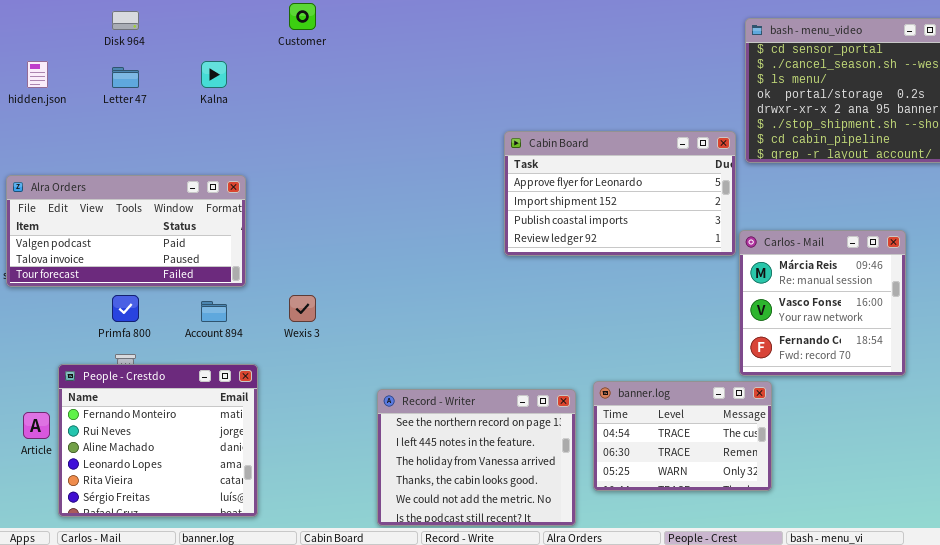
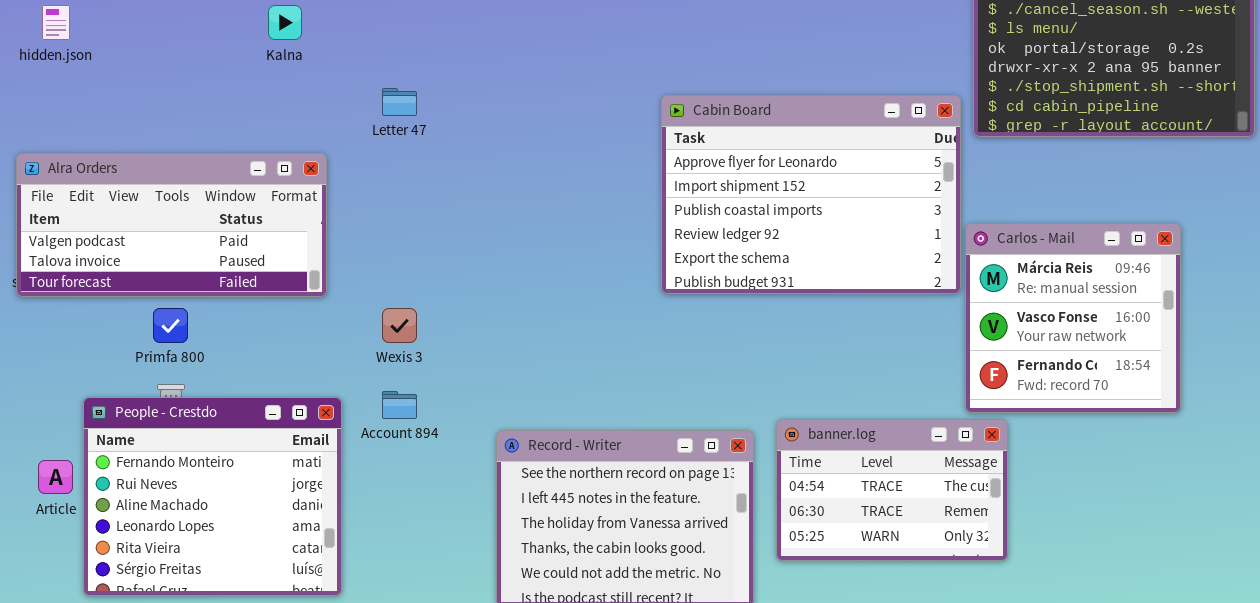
Letter 47: [112,67,139,88] -> [382,88,417,116], moved
Cabin Board: [504,131,736,256] -> [661,95,961,294], resized
Account 894: [201,301,227,322] -> [382,391,417,419], moved

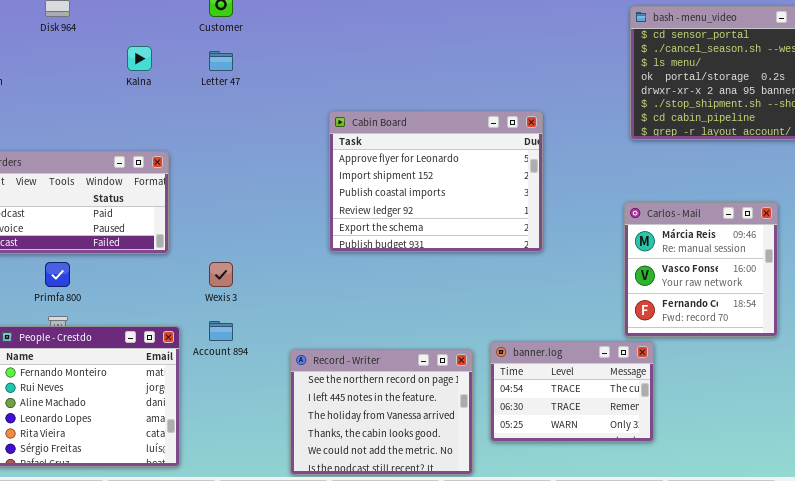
Letter 47: [382,88,417,116] -> [209,51,233,71], moved
Cabin Board: [661,95,961,294] -> [329,111,543,252], moved

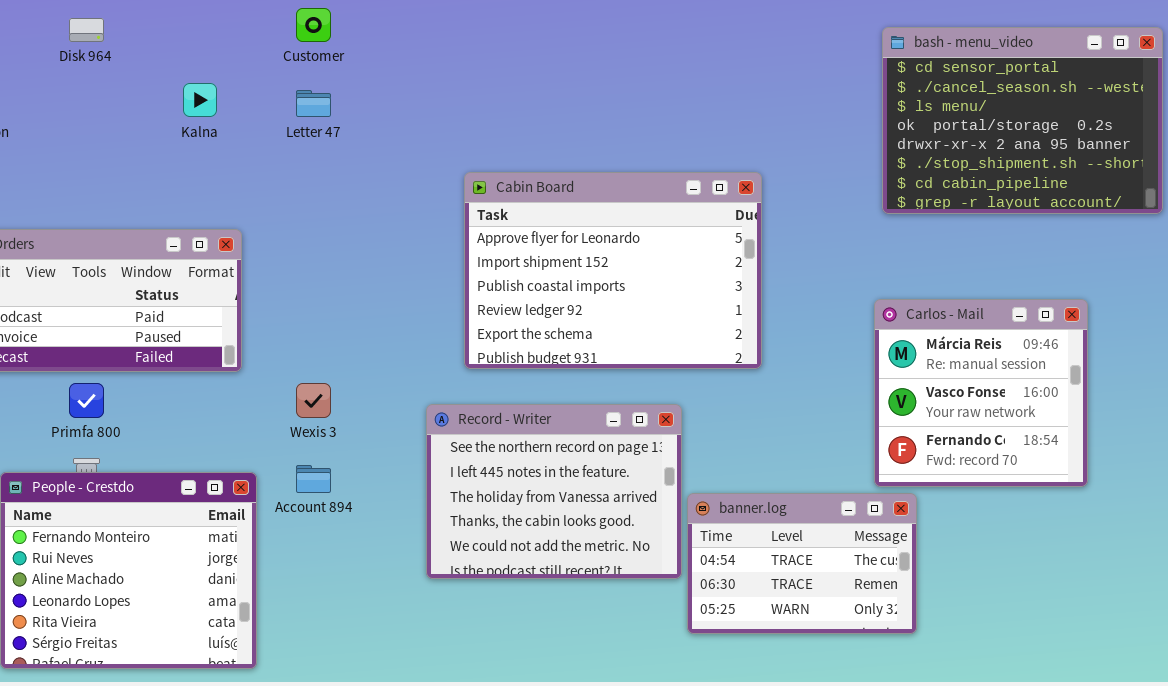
Record - Writer: [290,349,473,475] -> [426,404,682,579], moved

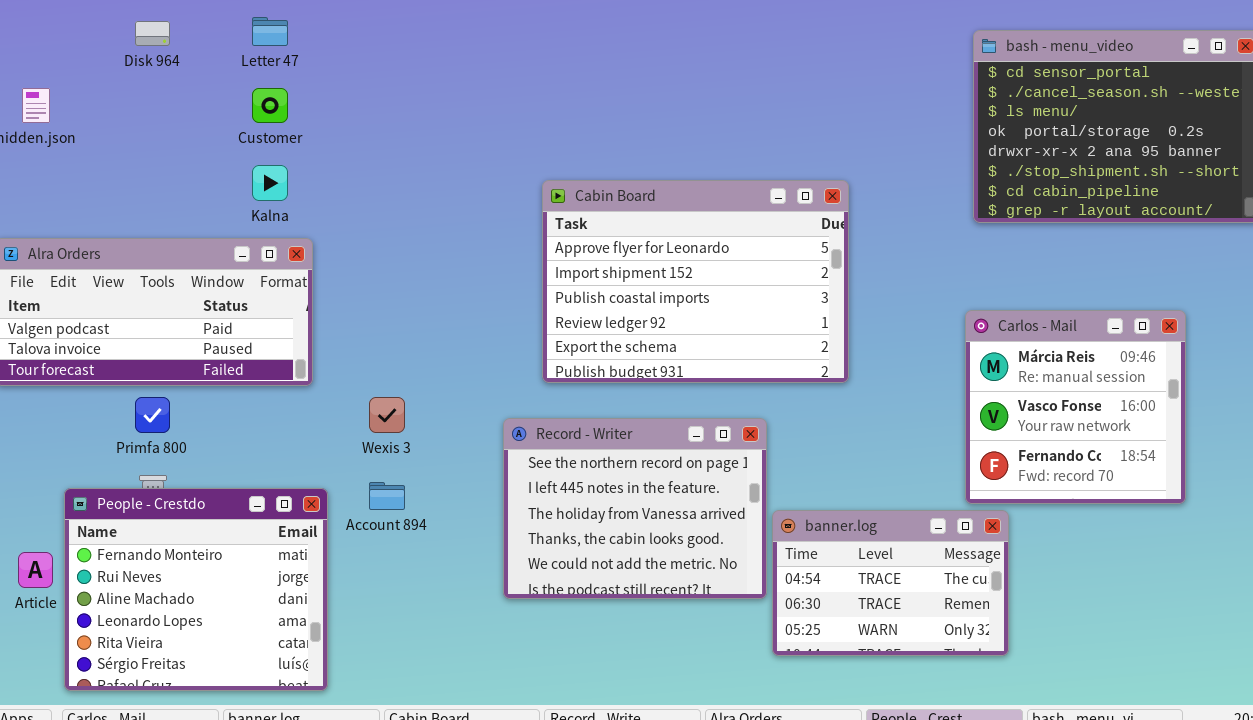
Customer: [296,8,331,42] -> [252,88,288,123], moved
Kalna: [183,83,217,117] -> [252,165,288,201], moved
Letter 47: [296,90,331,117] -> [252,17,288,46], moved

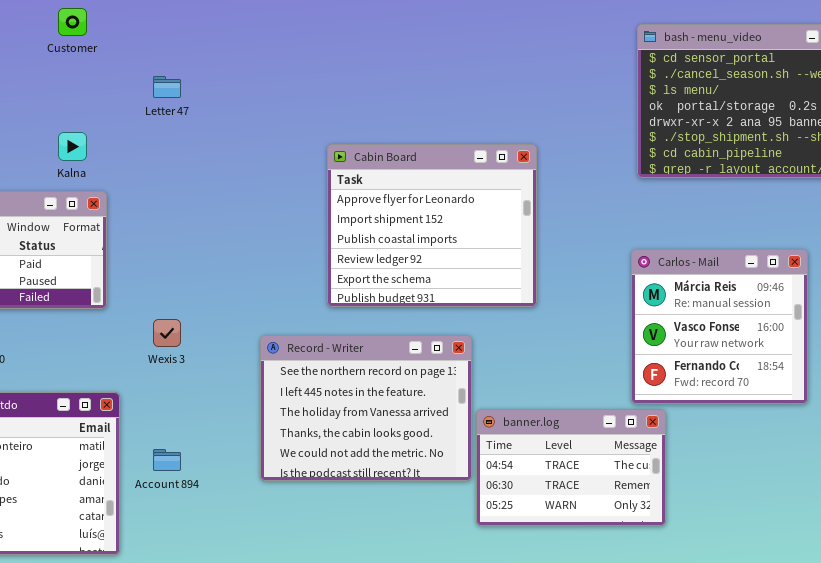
Letter 47: [252,17,288,46] -> [153,76,181,98], moved
Customer: [252,88,288,123] -> [58,8,87,36], moved
Cabin Board: [542,180,849,383] -> [327,144,537,307], resized
Account 894: [369,482,405,510] -> [153,449,181,471], moved

